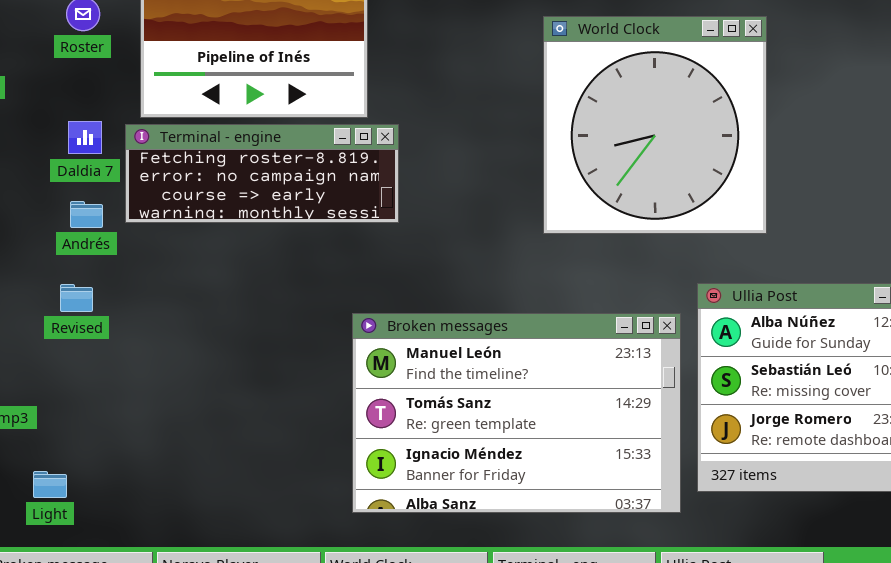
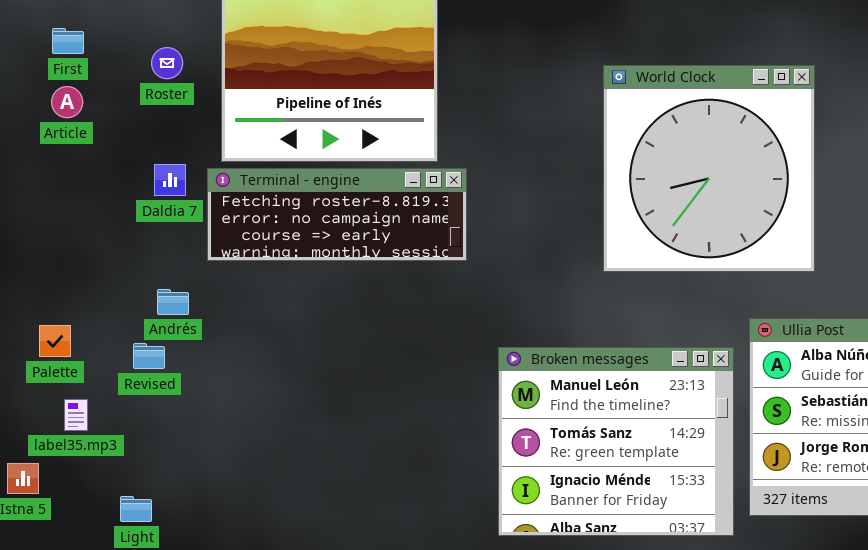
Andrés: [70,201,103,228] -> [157,289,189,315], moved
Revised: [60,284,93,312] -> [133,343,165,369], moved
Broken messages: [352,313,681,513] -> [498,347,734,536], resized

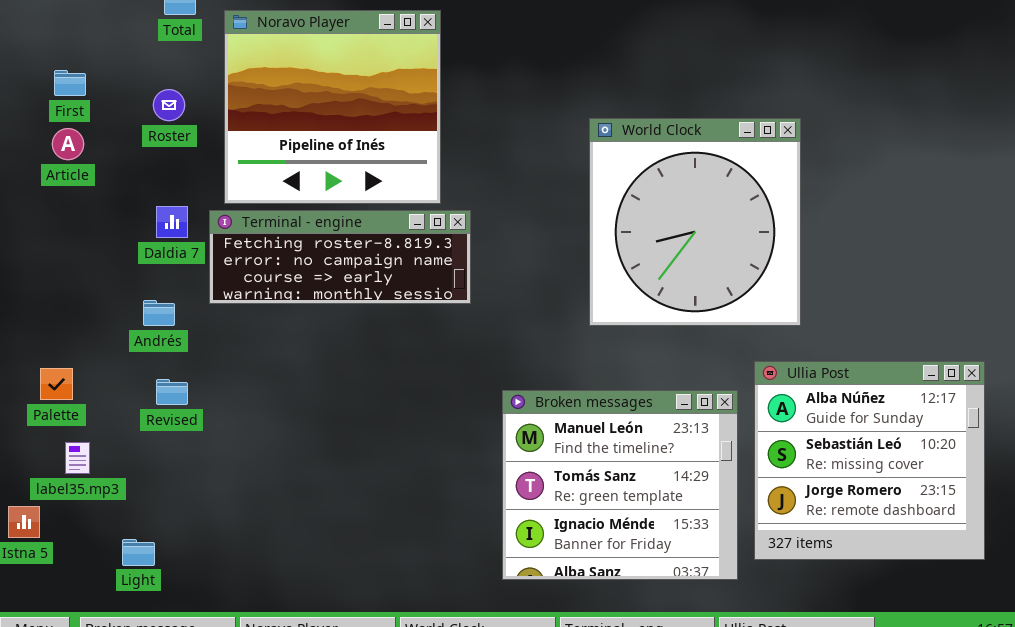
World Clock: [603,65,815,272] -> [589,118,801,326], moved
Andrés: [157,289,189,315] -> [143,300,175,326], moved
Revised: [133,343,165,369] -> [156,379,188,405], moved

